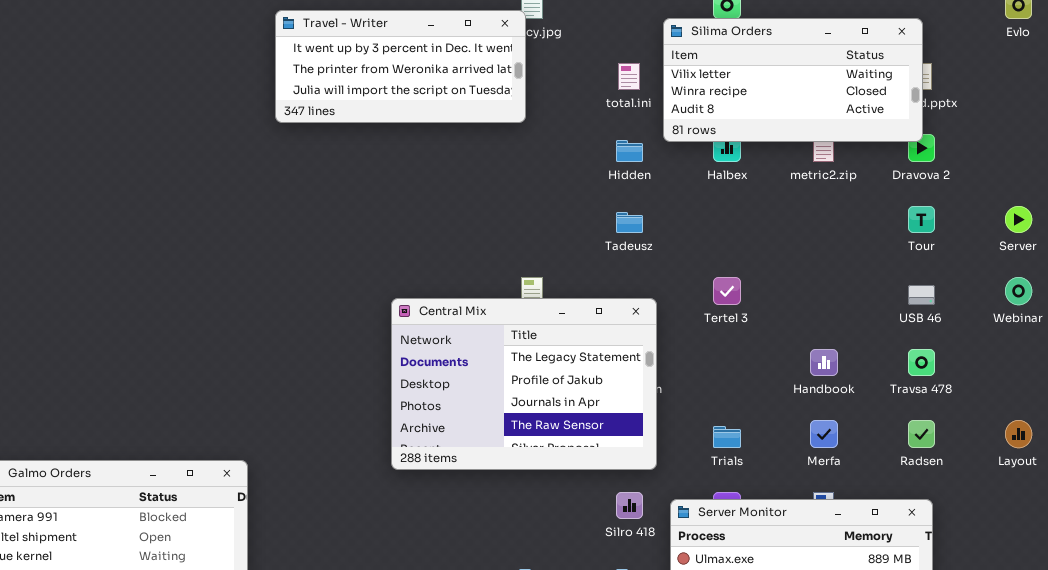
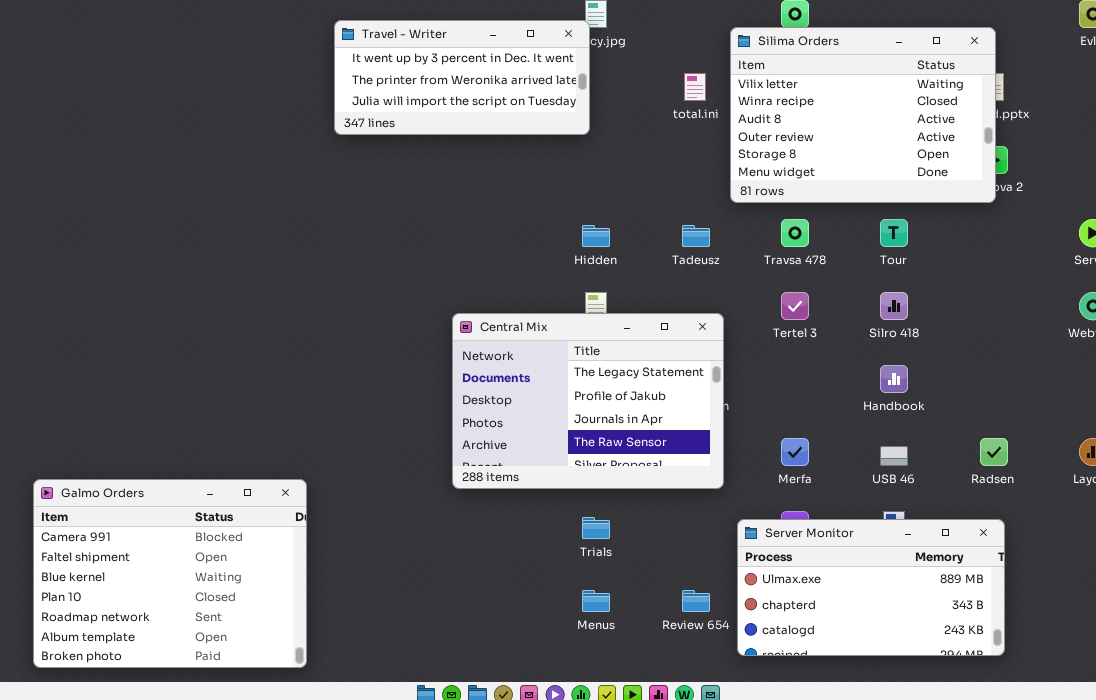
Silima Orders: [663,18,923,142] -> [730,27,996,203], resized
Hidden: [616,140,643,162] -> [582,225,610,247], moved
Tour: [908,206,935,233] -> [880,219,908,247], moved
USB 46: [908,285,935,305] -> [880,446,908,466], moved
Travsa 478: [908,349,935,376] -> [781,219,809,247], moved
Merfa: [810,420,838,448] -> [781,438,809,466], moved
Trials: [713,426,741,448] -> [582,517,610,539], moved
Silro 418: [616,492,643,519] -> [880,292,908,320], moved

